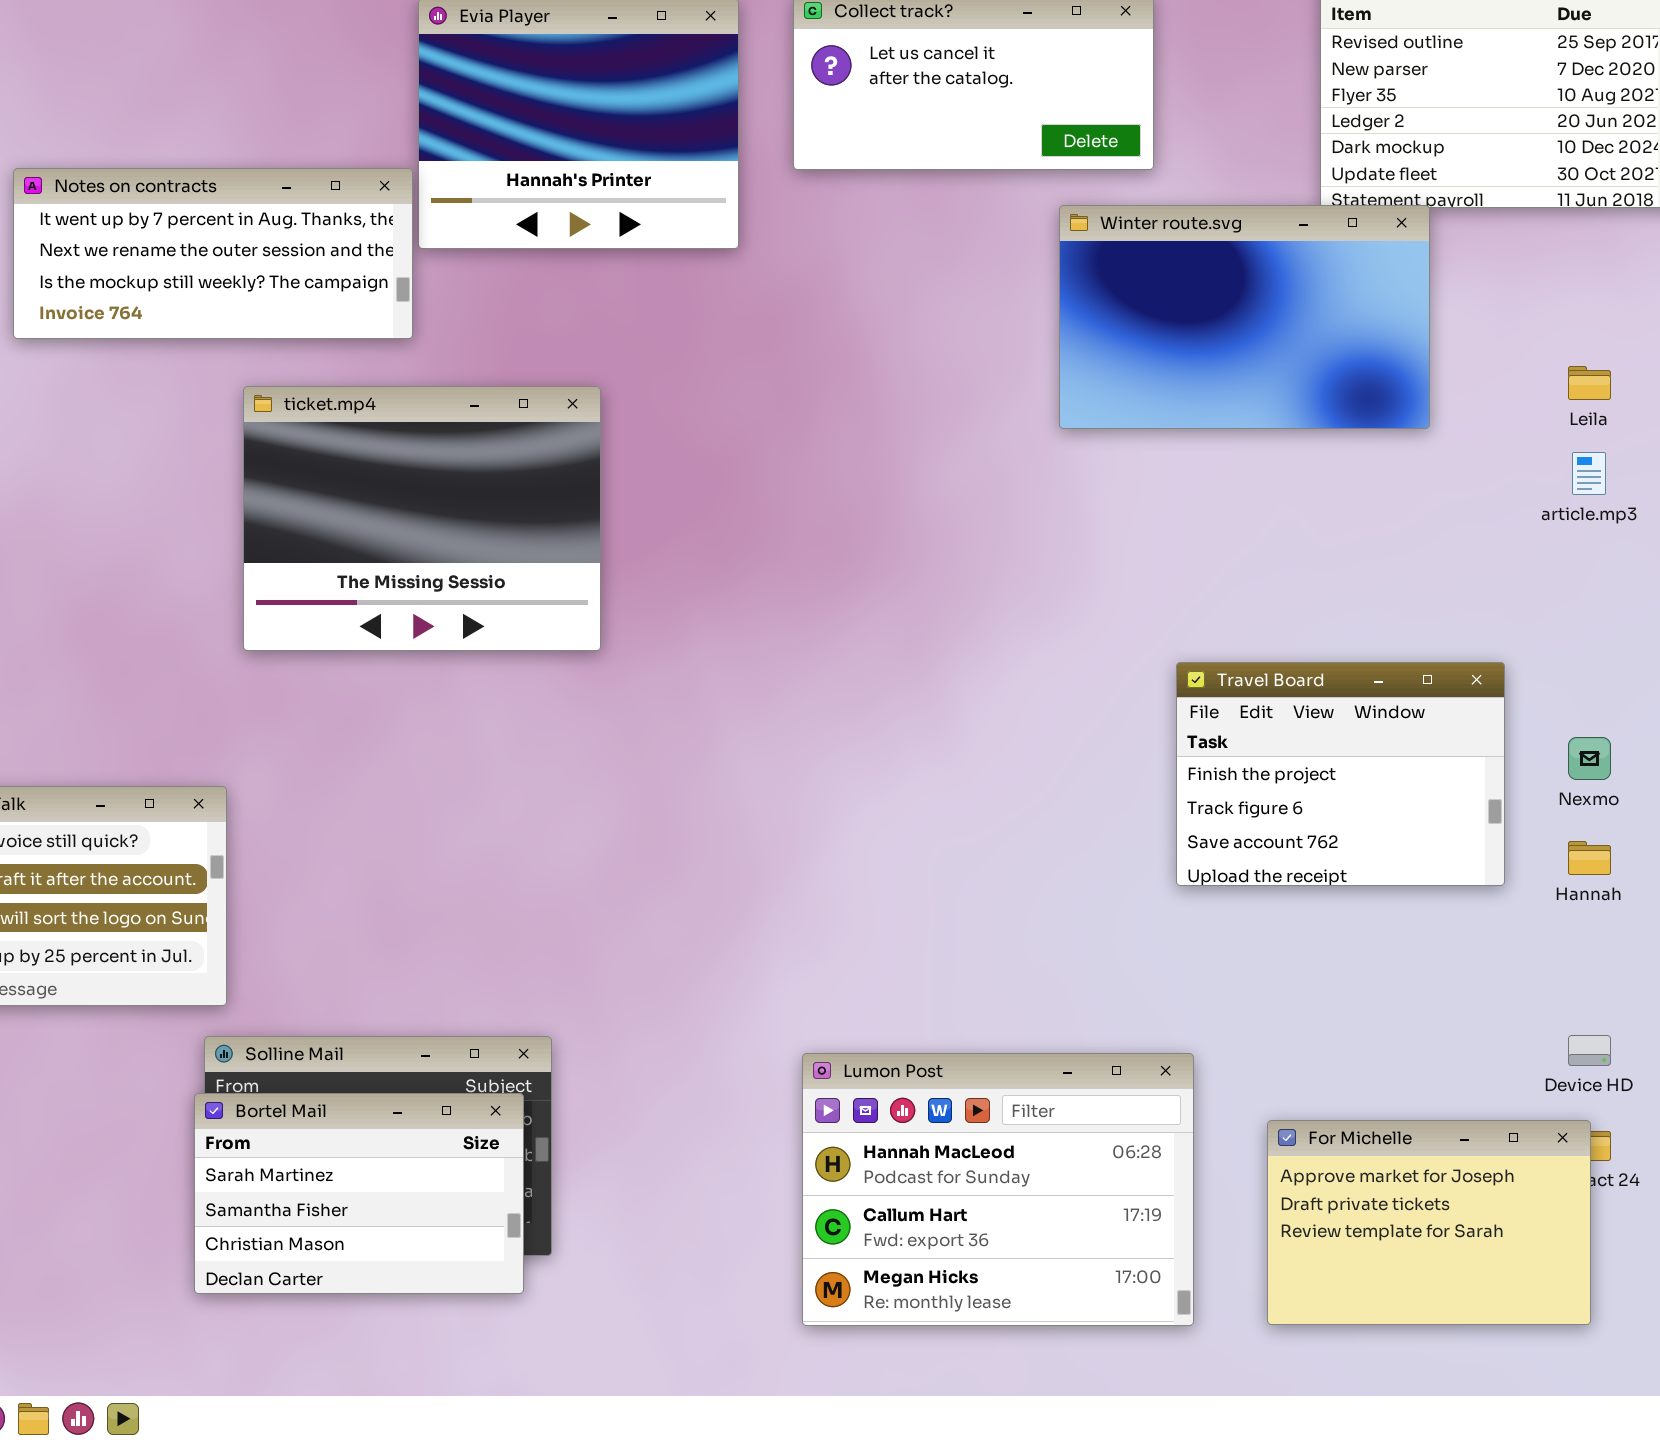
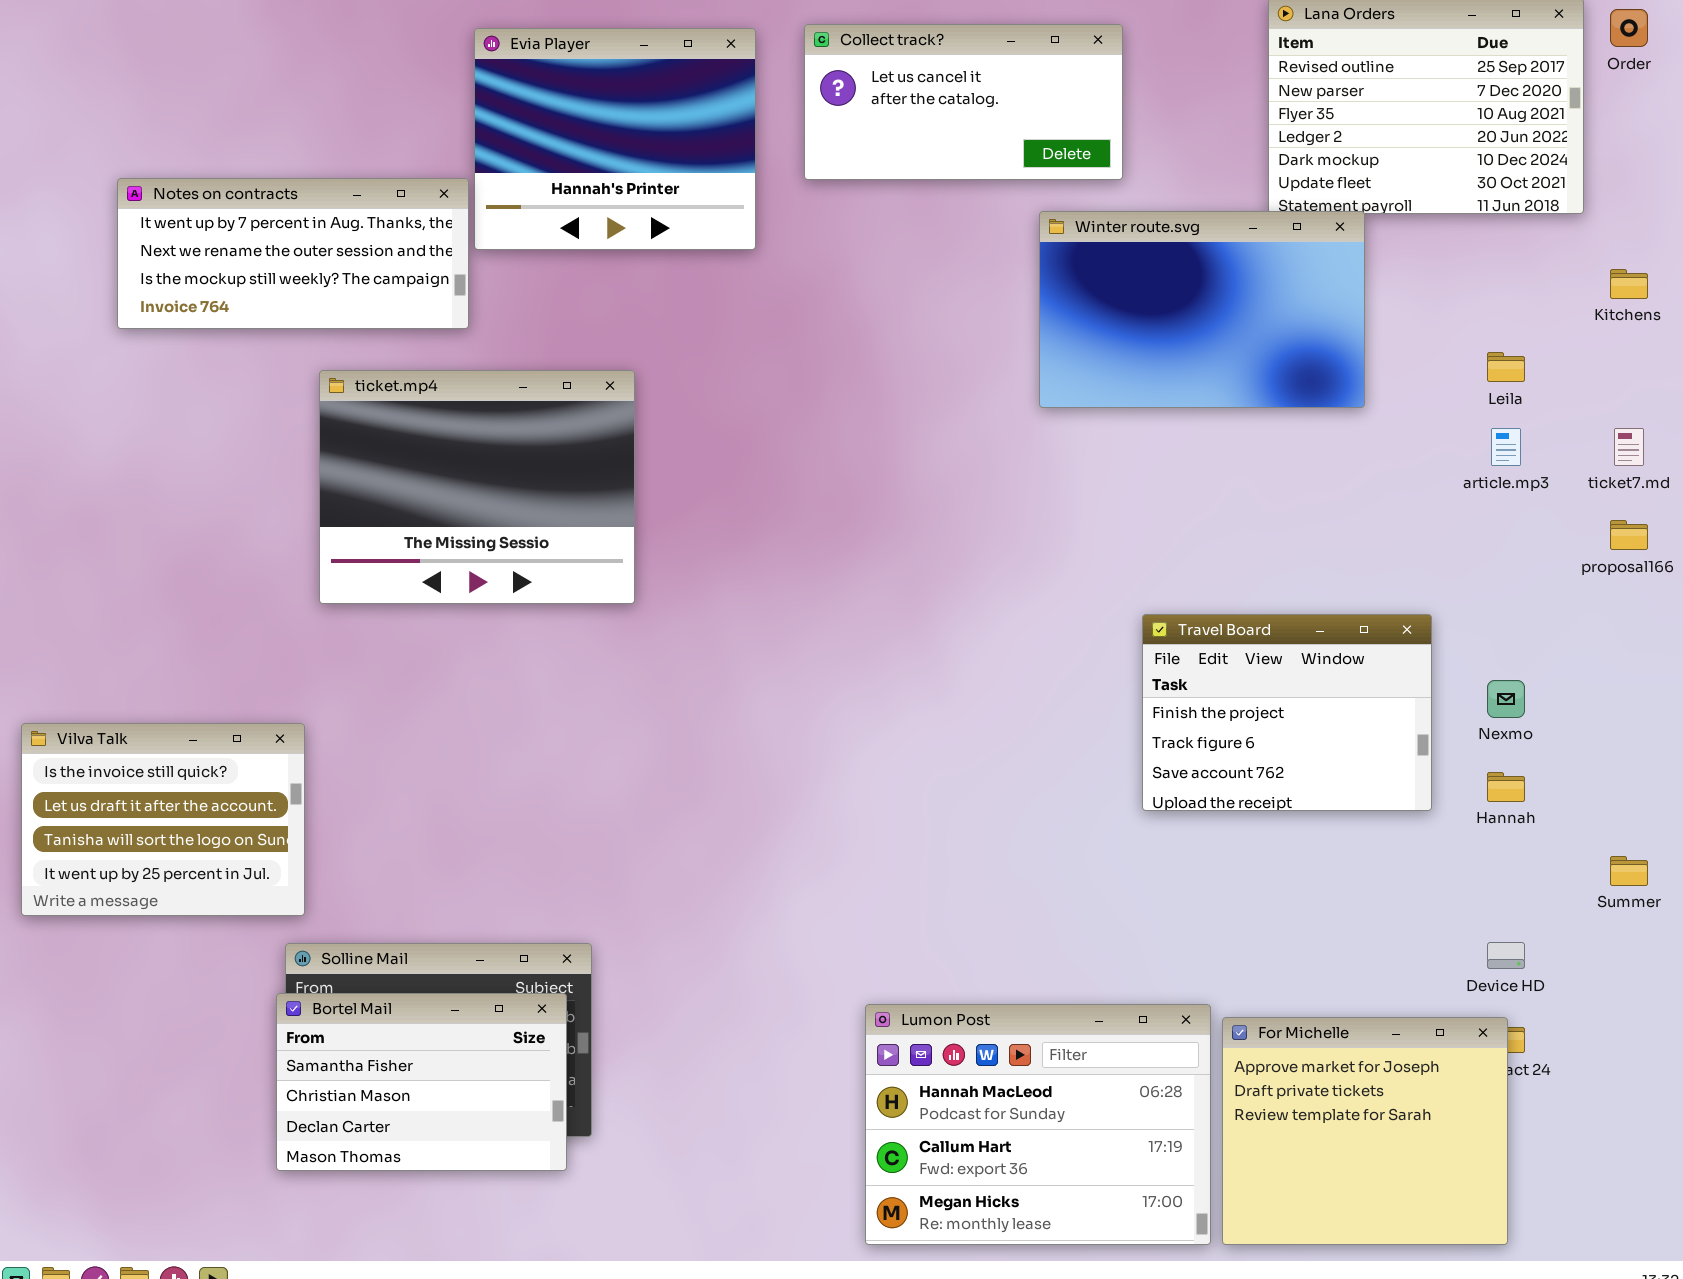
Lumon Post: [802,1053,1194,1326] -> [865,1004,1211,1245], moved
Bortel Mail: [194,1093,524,1294] -> [276,993,567,1171], scrolled down 1 row
For Michelle: [1267,1120,1591,1325] -> [1222,1017,1508,1245], resized

